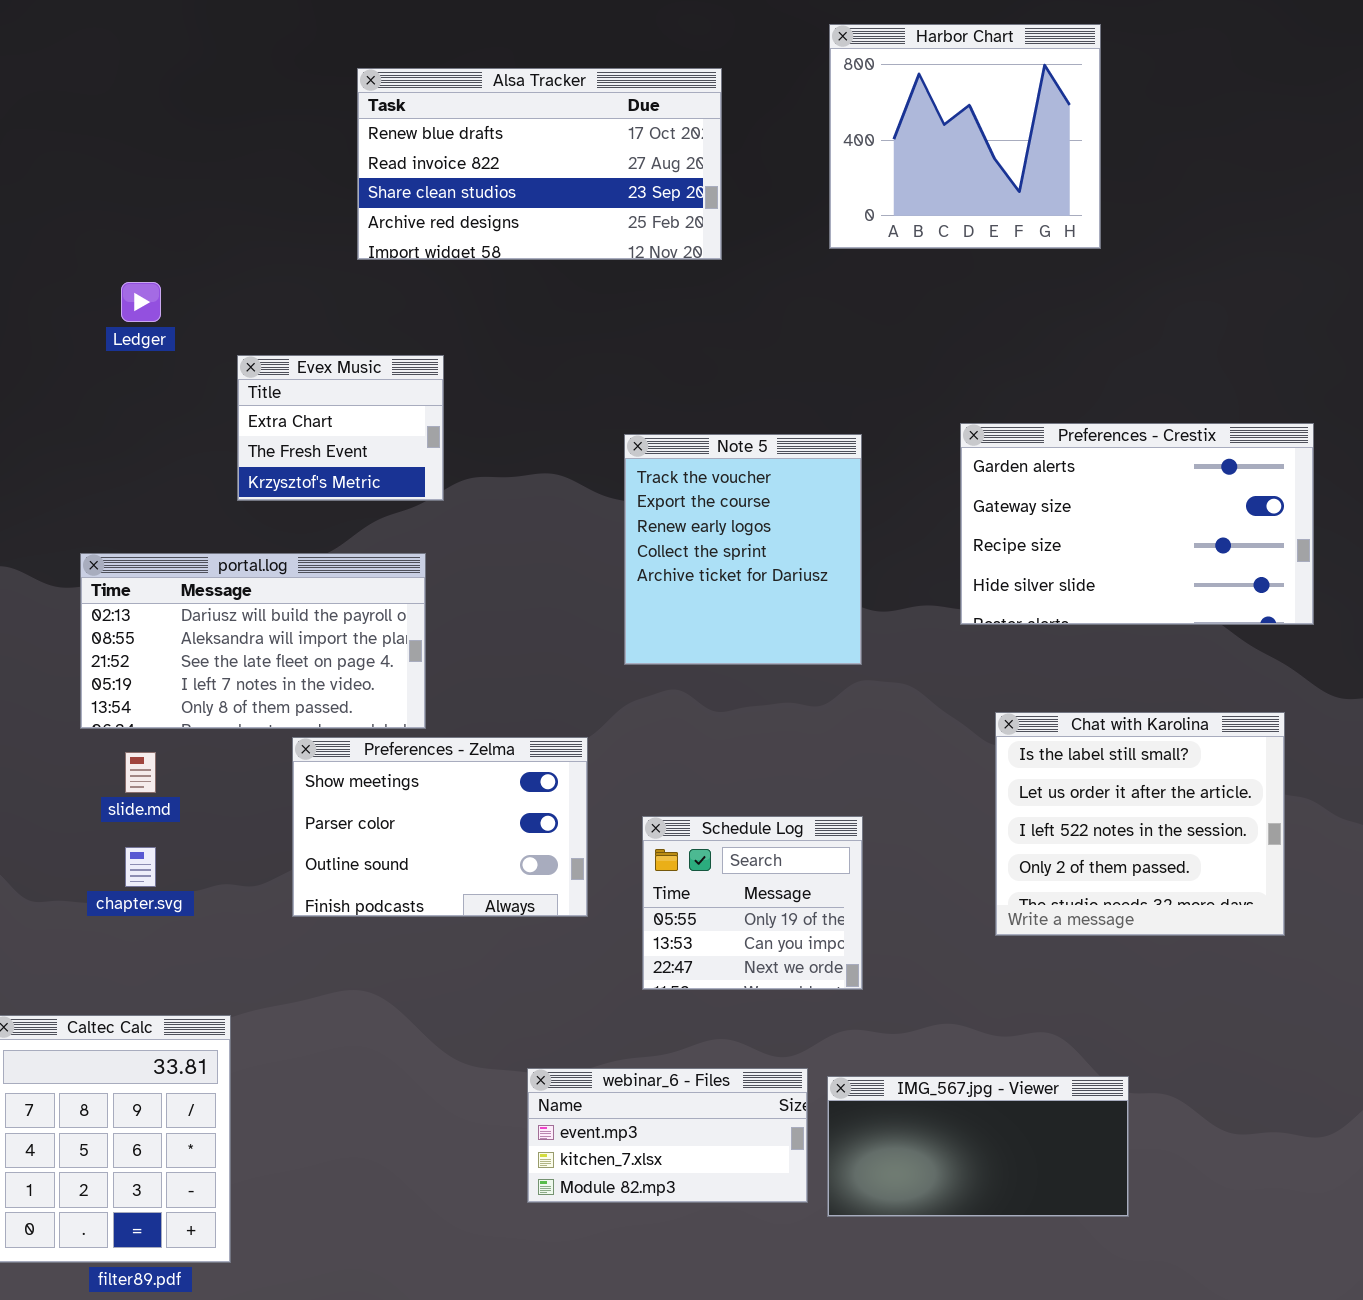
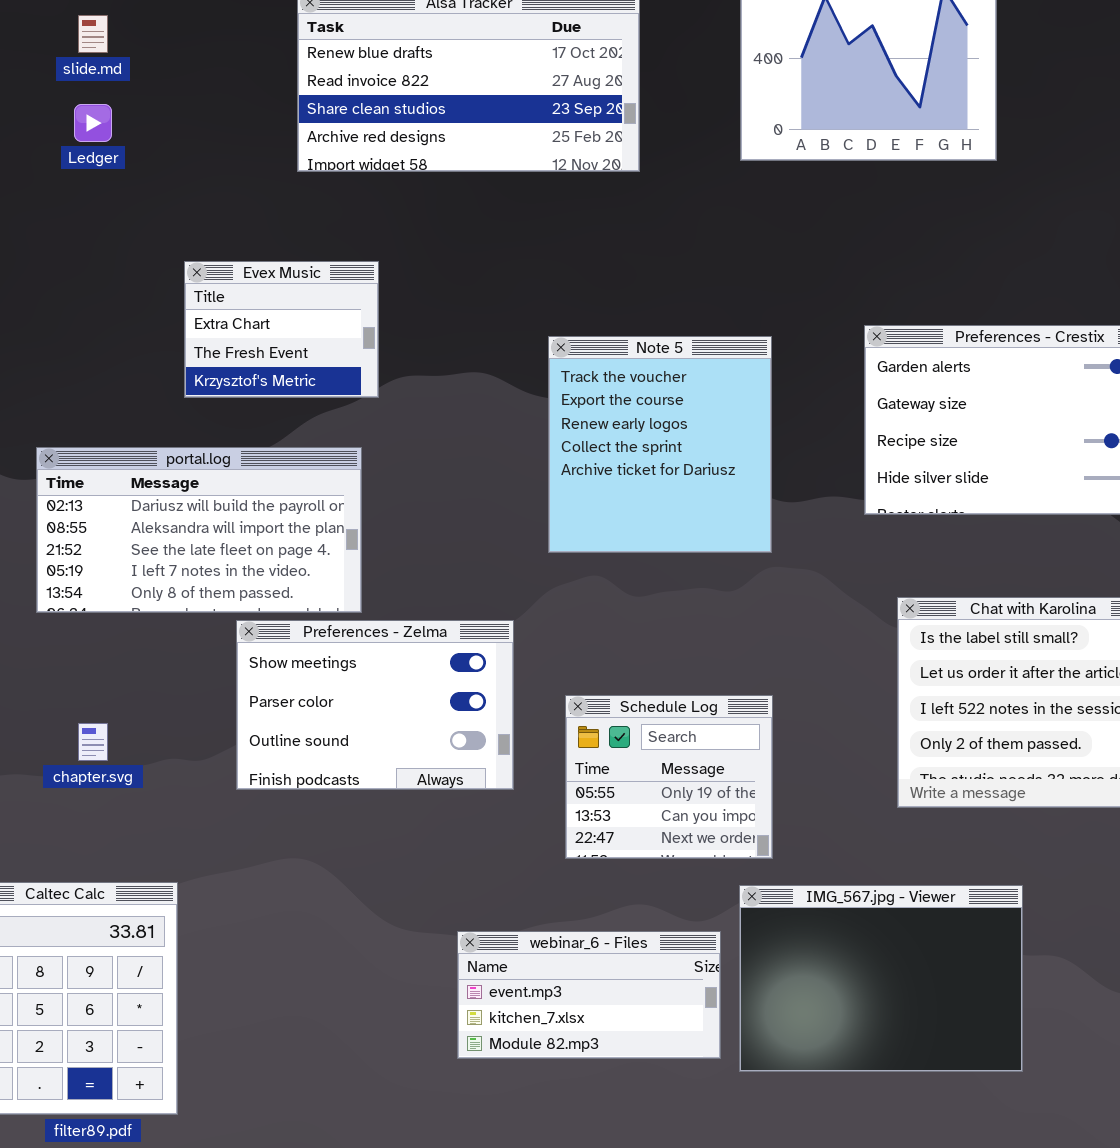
Ledger: [121,282,161,322] -> [74,104,112,142], moved
slide.md: [125,752,156,793] -> [78,15,108,53], moved
IMG_567.jpg - Viewer: [827,1076,1129,1217] -> [739,885,1023,1072], resized

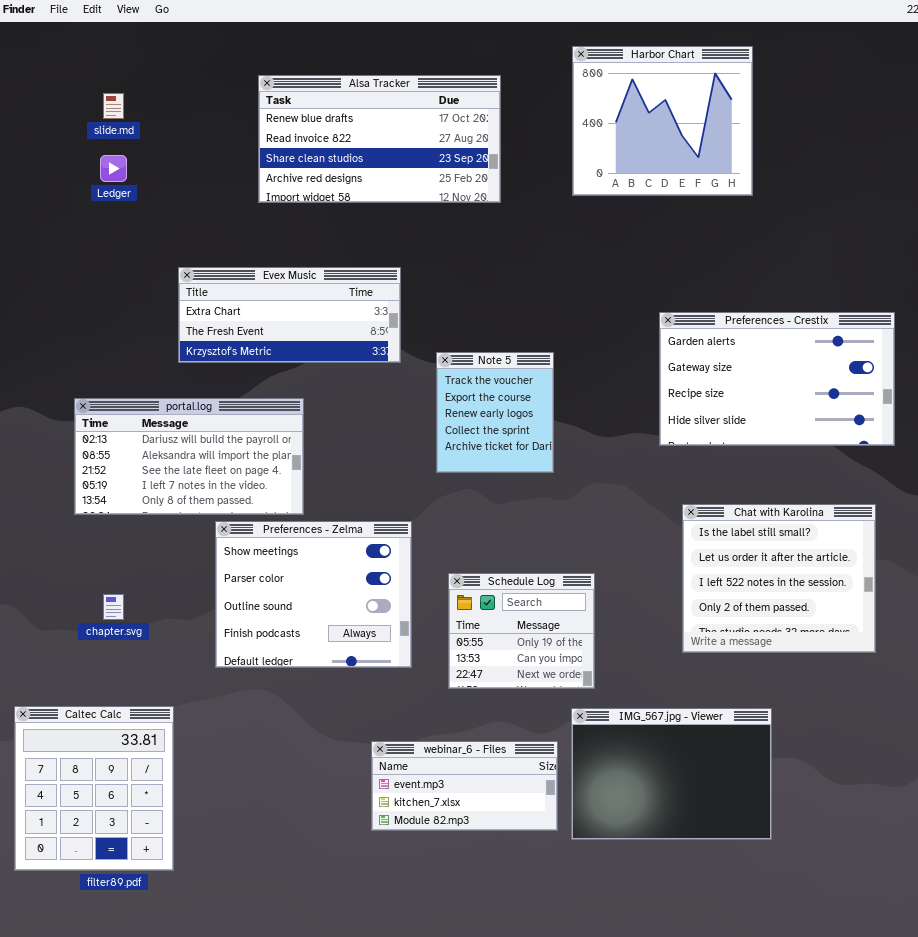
Evex Music: [184,261,379,398] -> [178,267,401,363], resized
Note 5: [548,336,772,553] -> [436,352,554,473], resized
Preferences - Zelma: [236,620,514,790] -> [215,521,412,668], resized

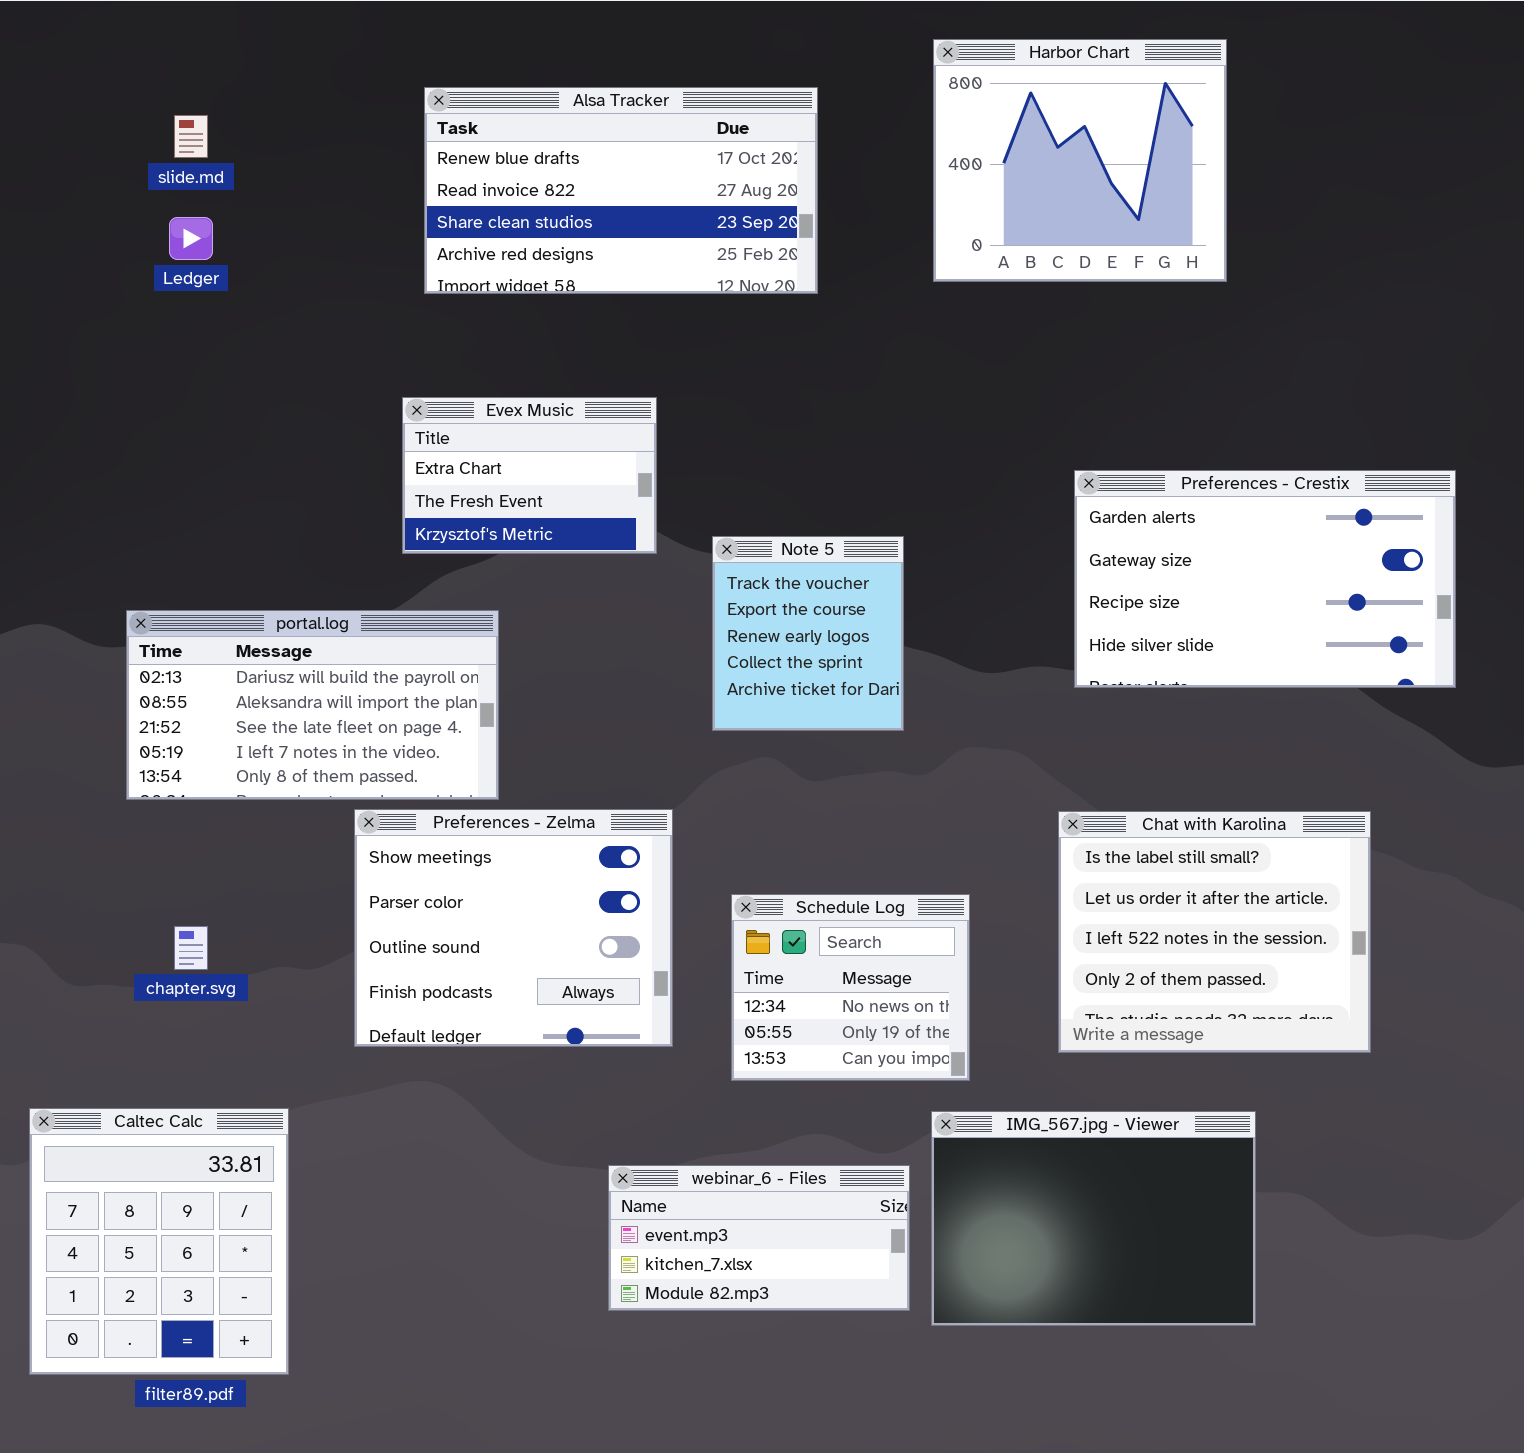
Evex Music: [178,267,401,363] -> [402,397,657,554], resized
Chat with Karolina: [682,504,876,653] -> [1058,811,1371,1053], moved
Schedule Log: [448,573,595,689] -> [731,894,970,1081], scrolled up 1 row

